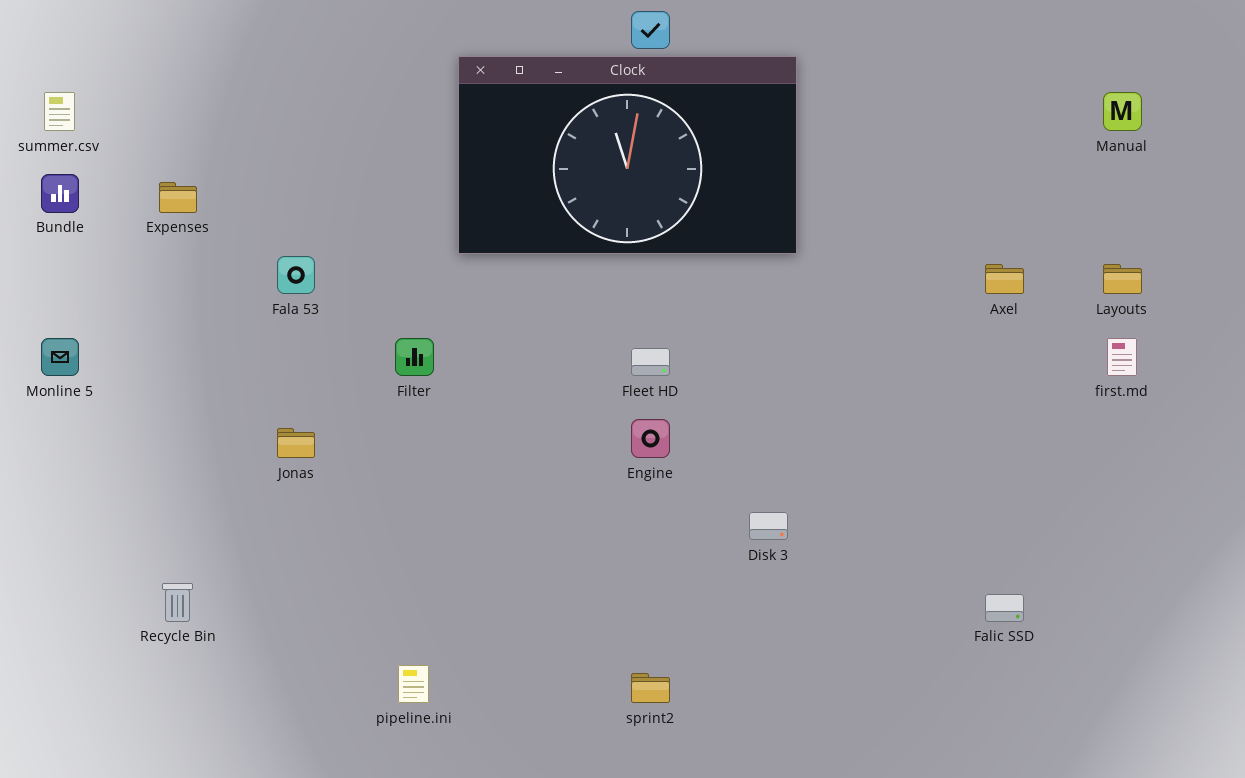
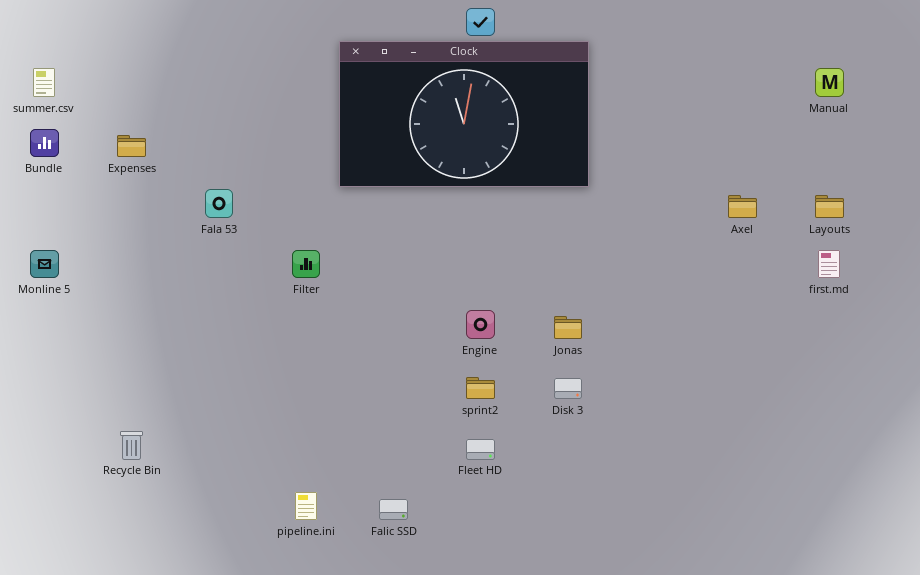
Fleet HD: [631,348,670,376] -> [466,439,495,460], moved
Jonas: [277,428,315,458] -> [554,316,582,339], moved
Falic SSD: [985,594,1024,622] -> [379,499,408,520], moved
sprint2: [631,673,670,703] -> [466,377,495,399], moved

